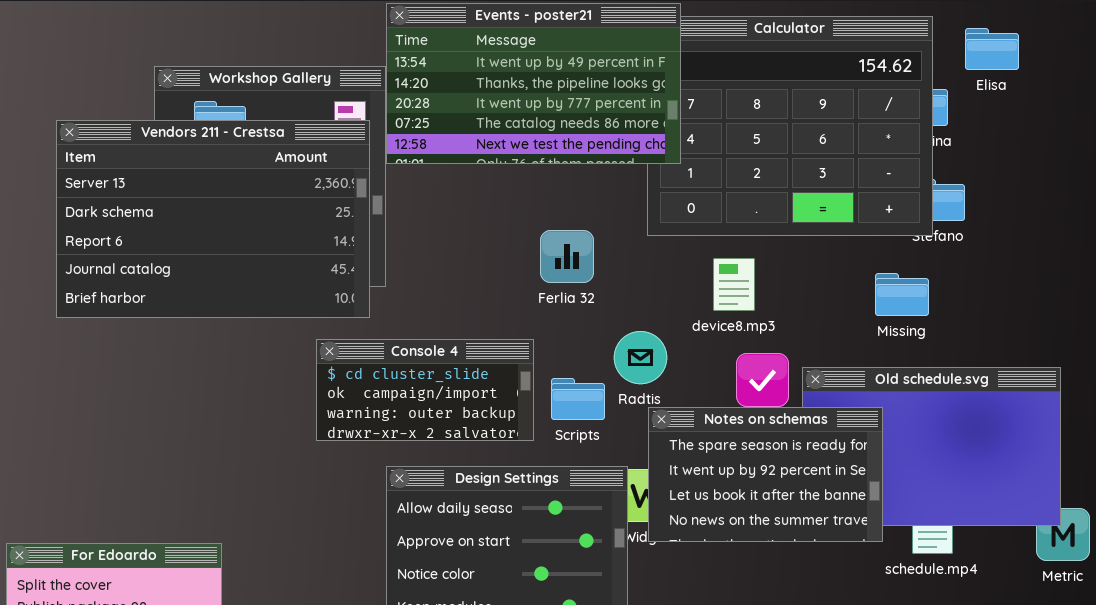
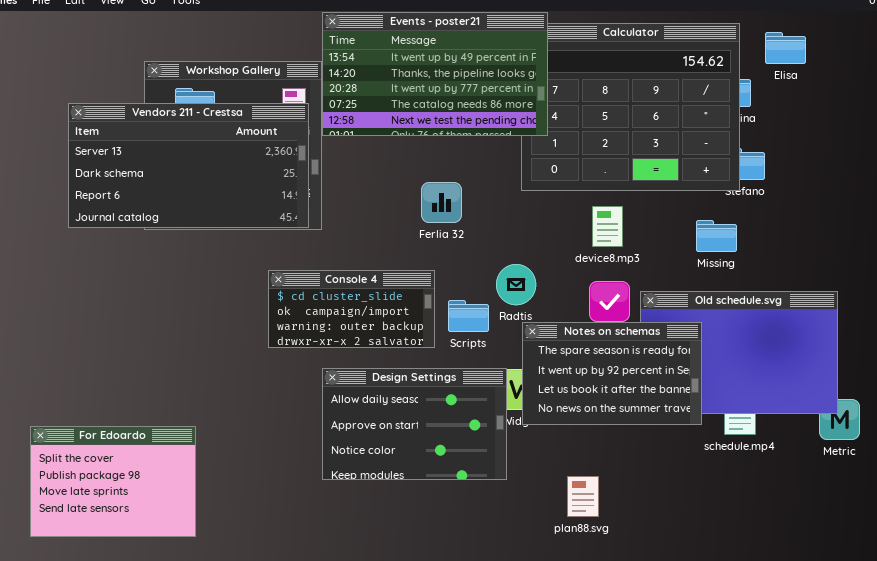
Vendors 211 - Crestsa: [56,120,370,318] -> [68,103,309,228], resized
Ferlia 32: [540,230,594,283] -> [421,182,462,223], moved
device8.mp3: [713,258,755,311] -> [592,206,623,247], moved

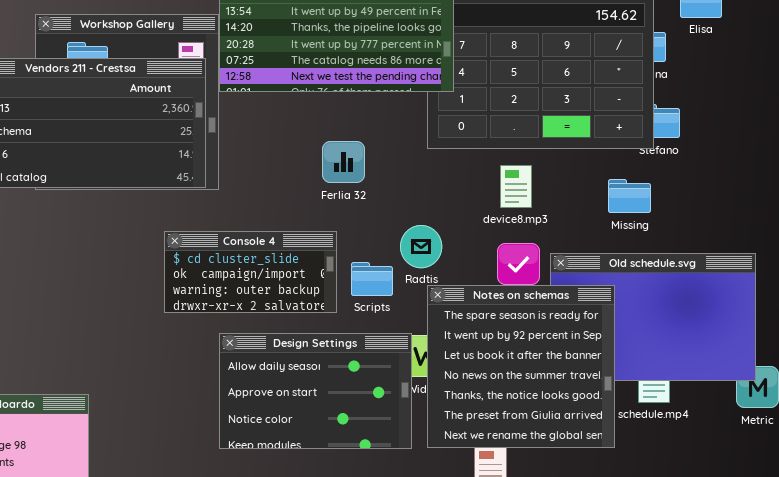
Notes on schemas: [522,322,702,425] -> [427,285,615,448], resized

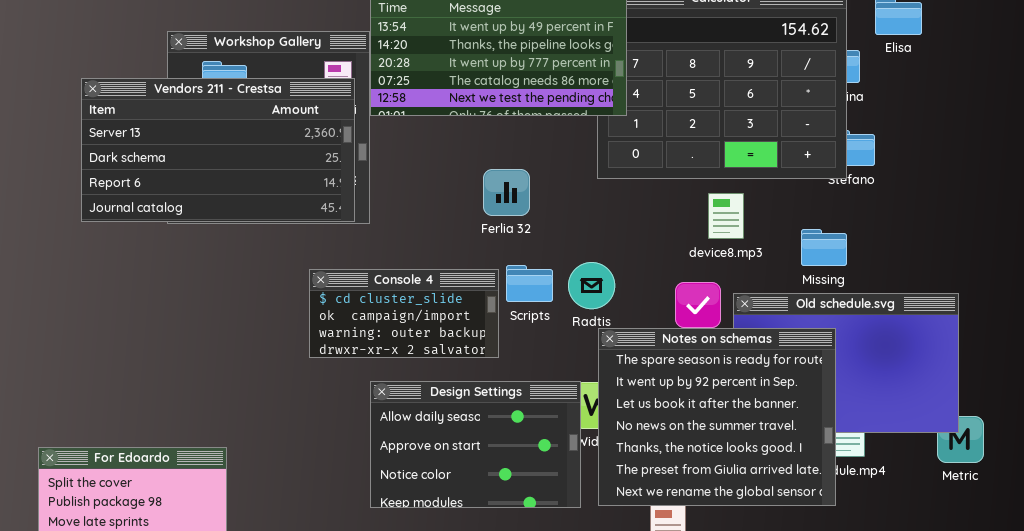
device8.mp3: [500,165,532,208] -> [708,193,744,239], moved
Missing: [608,179,651,213] -> [801,229,847,266], moved
Scripts: [351,262,393,296] -> [506,265,553,302], moved
Notes on schemas: [427,285,615,448] -> [598,328,836,506], resized

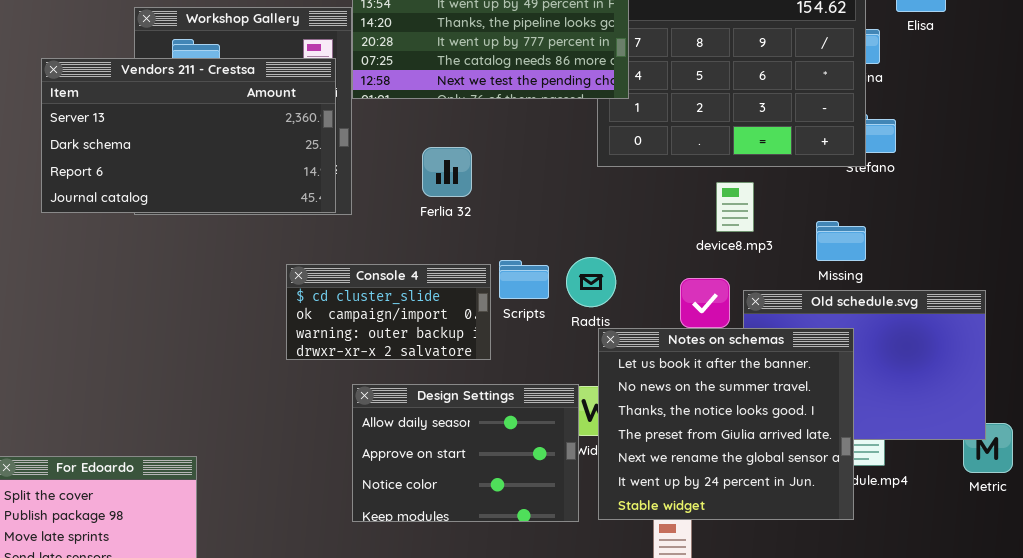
Ferlia 32: [483,169,530,216] -> [422,147,472,197], moved
Notes on schemas: [598,328,836,506] -> [598,328,854,520], scrolled down 2 rows

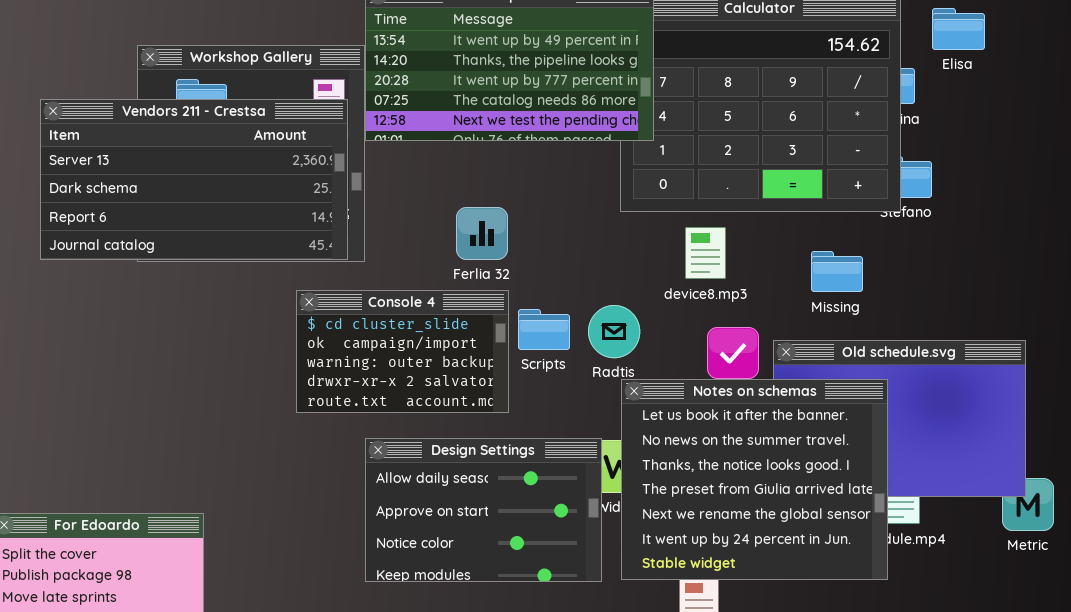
Ferlia 32: [422,147,472,197] -> [456,207,508,260], moved
device8.mp3: [716,182,754,232] -> [685,227,726,279], moved
Missing: [816,221,866,261] -> [811,251,863,292], moved
Console 4: [286,264,491,360] -> [296,290,509,413], resized

